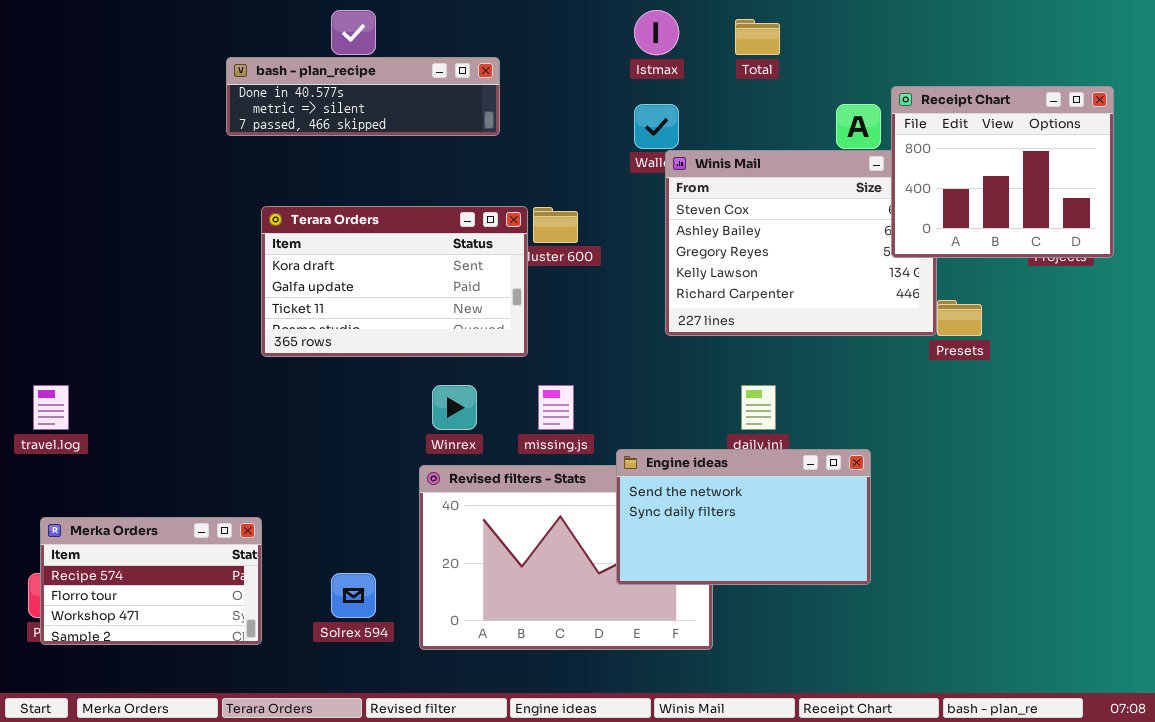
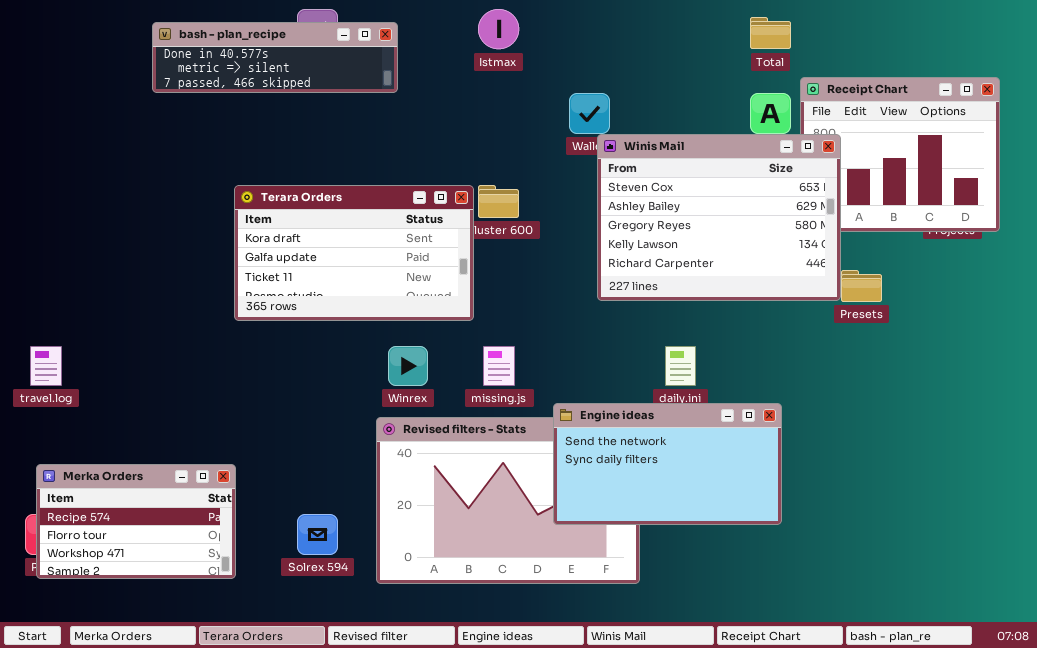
Istmax: [634,10,679,55] -> [478,9,519,49], moved
Total: [735,19,780,55] -> [750,17,791,49], moved
bash - plan_recipe: [226,57,500,136] -> [152,22,398,93], moved
Winis Mail: [665,150,937,336] -> [597,134,841,301], raised

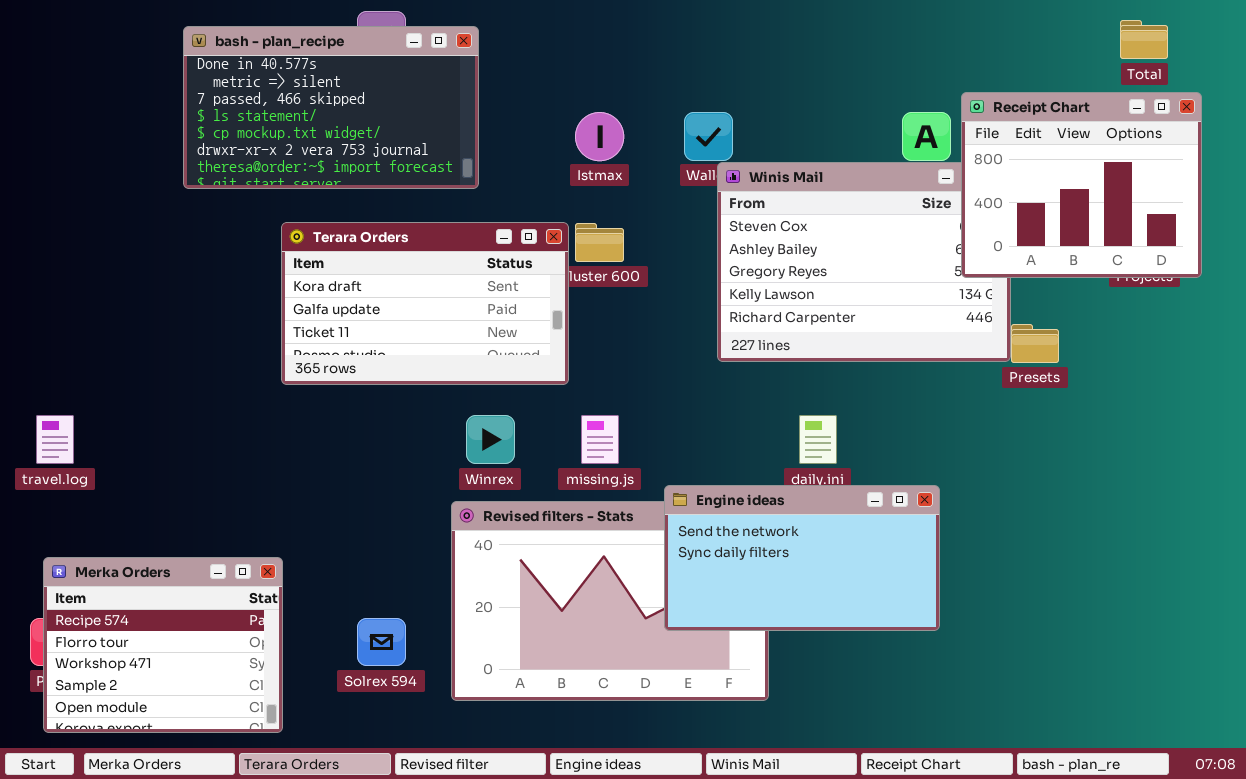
Istmax: [478,9,519,49] -> [575,112,624,161], moved
Total: [750,17,791,49] -> [1120,20,1168,59], moved
bash - plan_recipe: [152,22,398,93] -> [183,26,479,189], resized
Receipt Chart: [800,77,1000,232] -> [961,92,1202,278], raised
Merka Orders: [36,464,236,579] -> [43,557,283,733], resized

